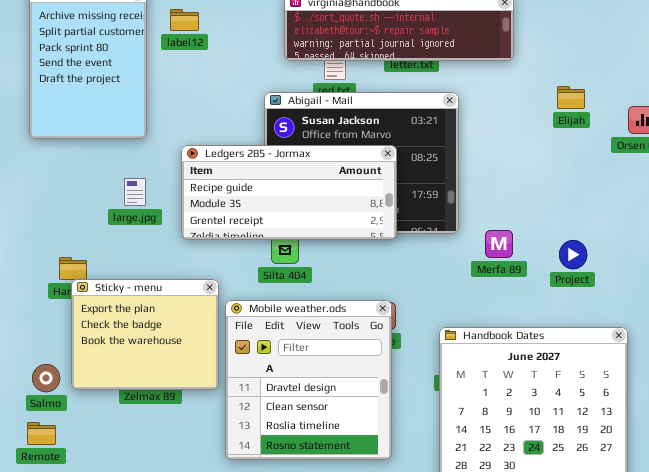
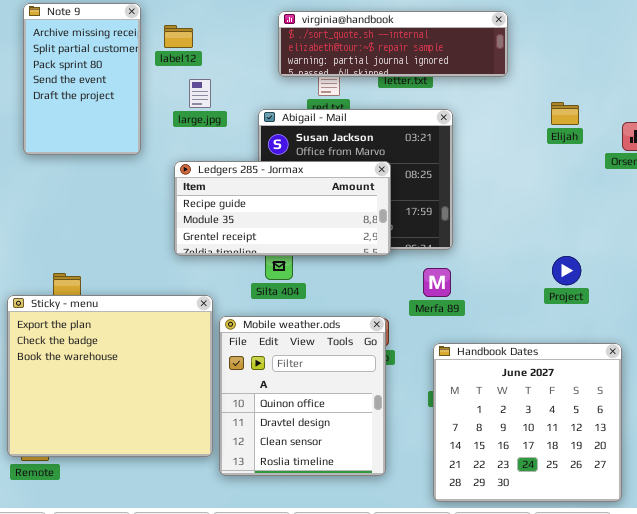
large.jpg: [124,178,146,206] -> [189,79,211,108], moved
Merfa 89: [485,230,513,258] -> [423,268,451,297], moved
Sticky - menu: [71,279,219,390] -> [7,295,213,457], resized
Mobile weather.ods: [225,300,392,460] -> [219,316,386,476], scrolled up 1 row

